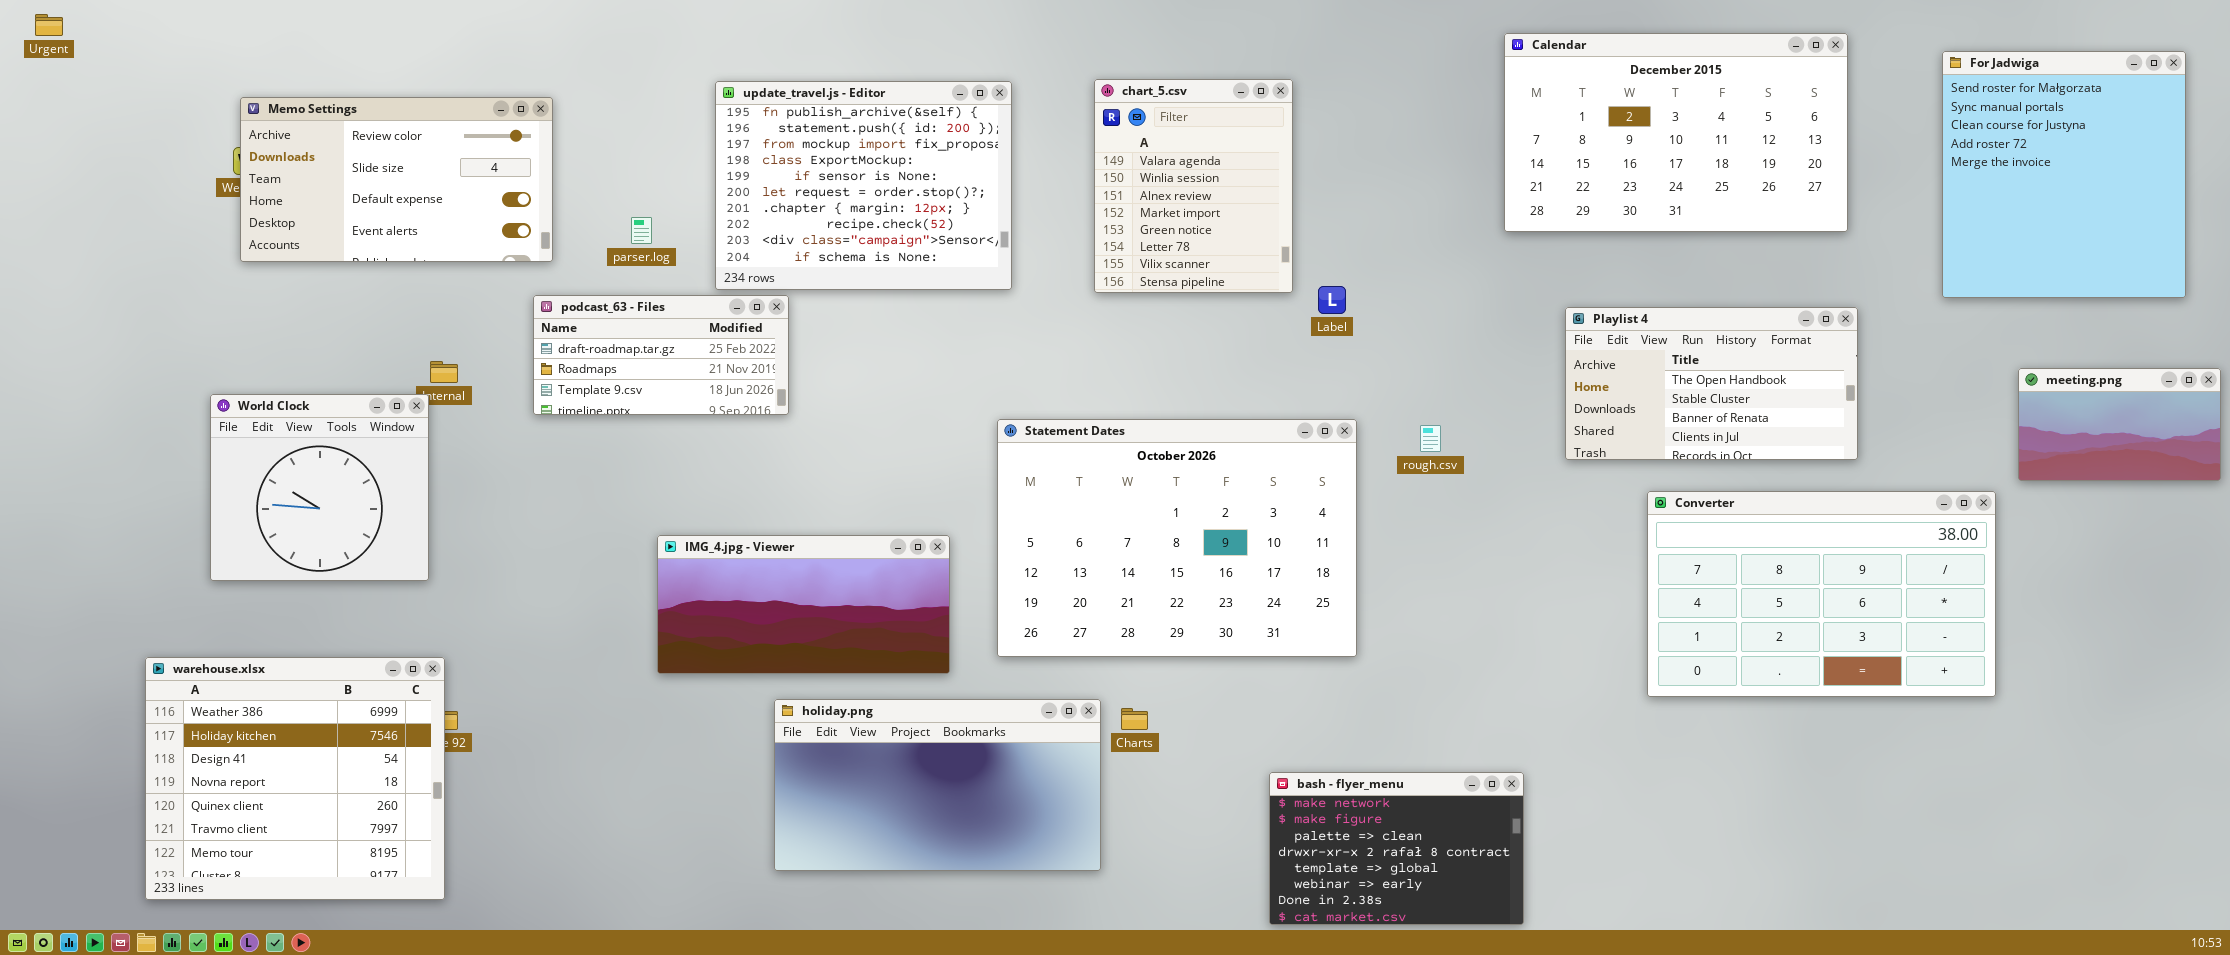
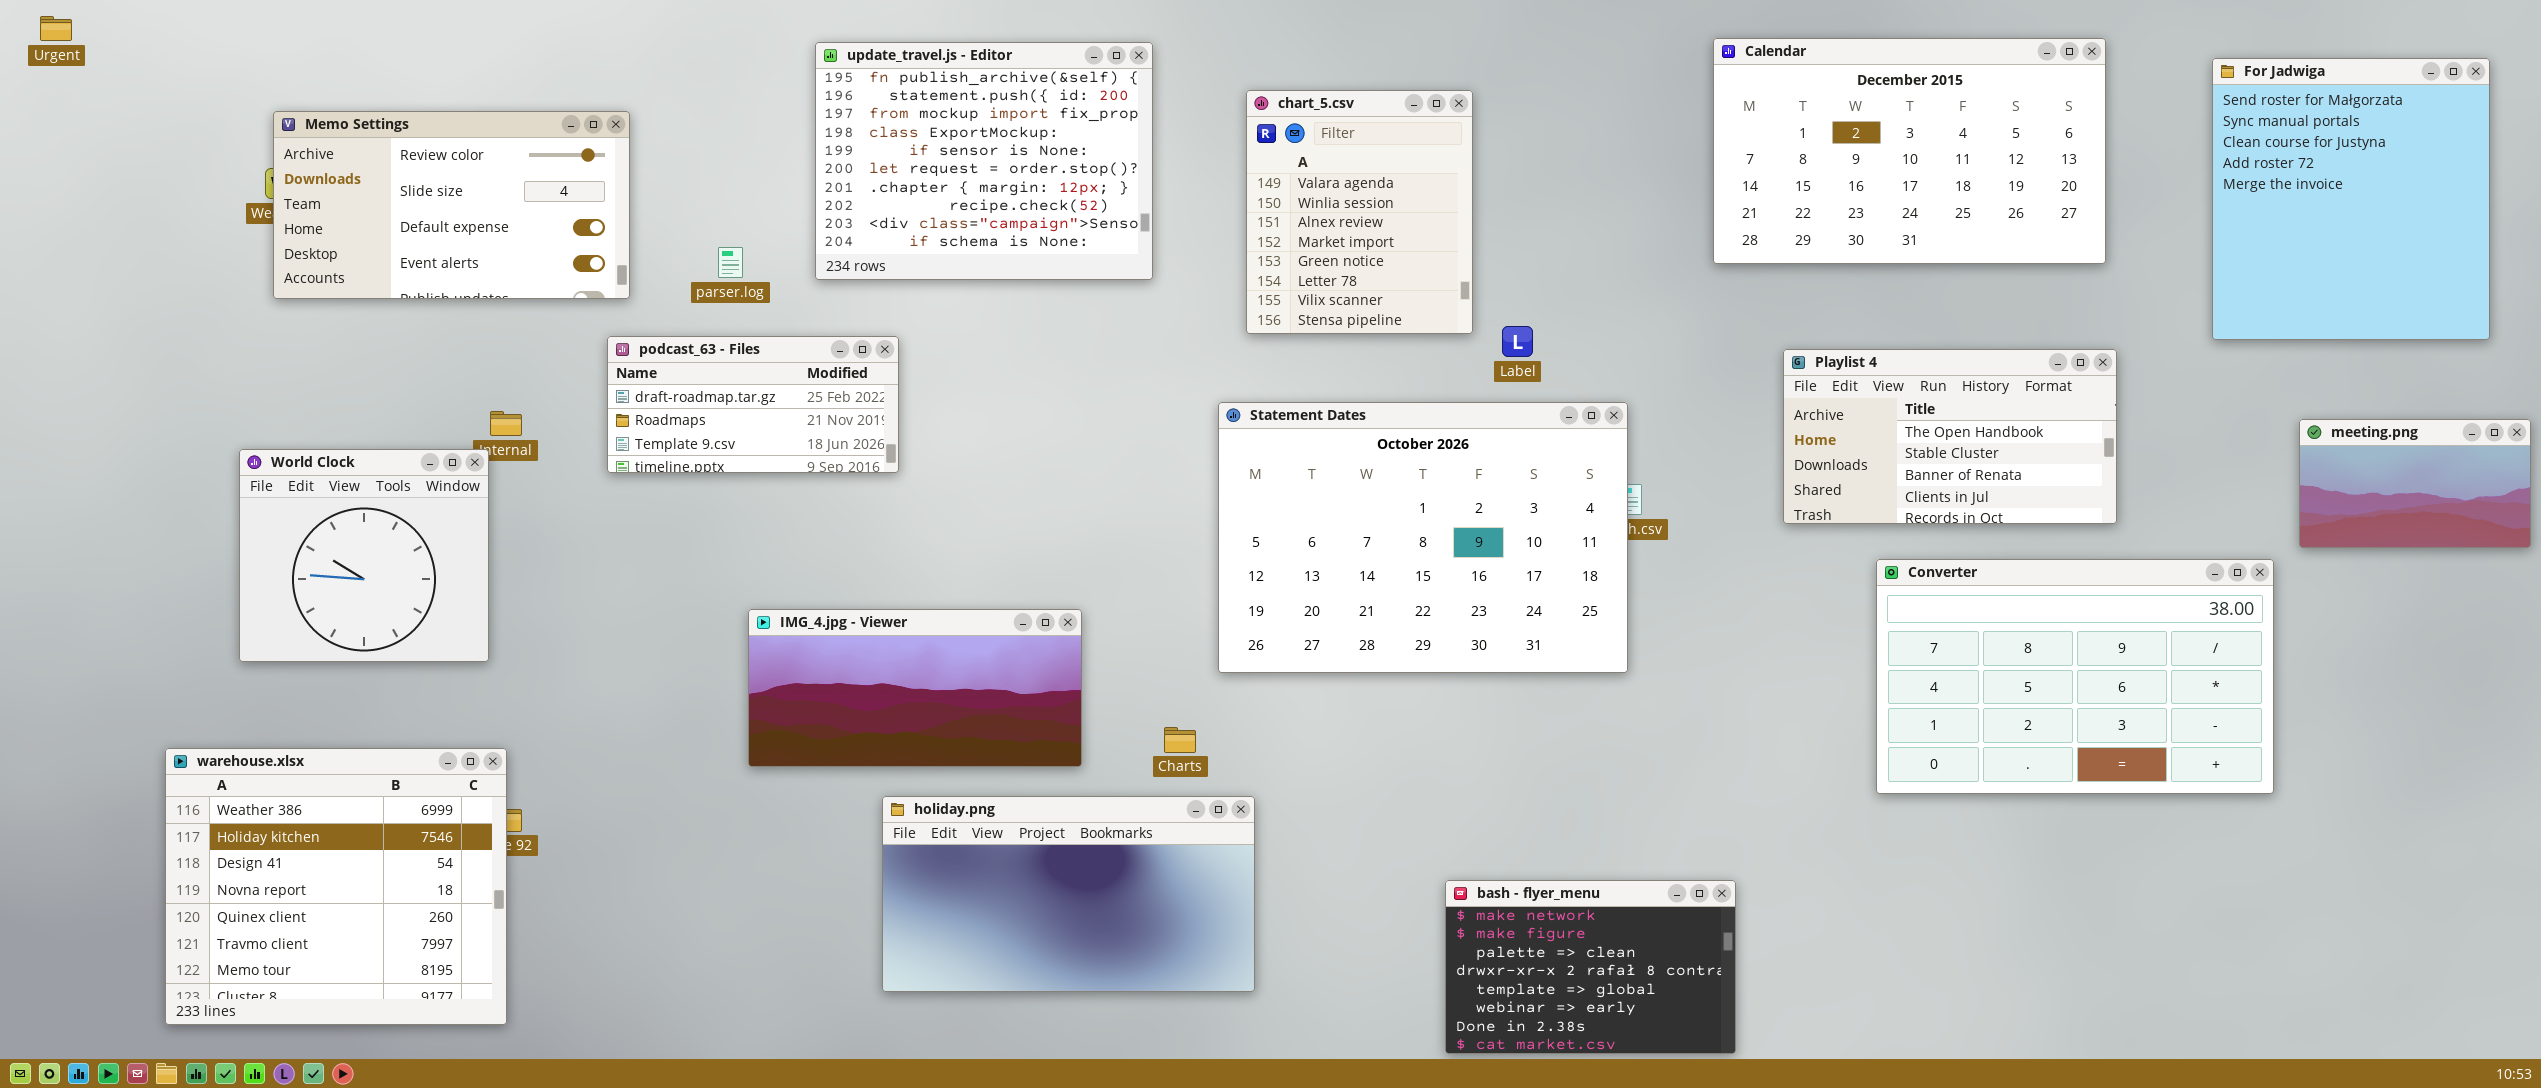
update_travel.js - Editor: [715,81,1012,290] -> [815,42,1153,280], moved
Statement Dates: [997,419,1357,657] -> [1218,402,1628,673], moved
Charts: [1121,708,1148,730] -> [1164,727,1196,753], moved

